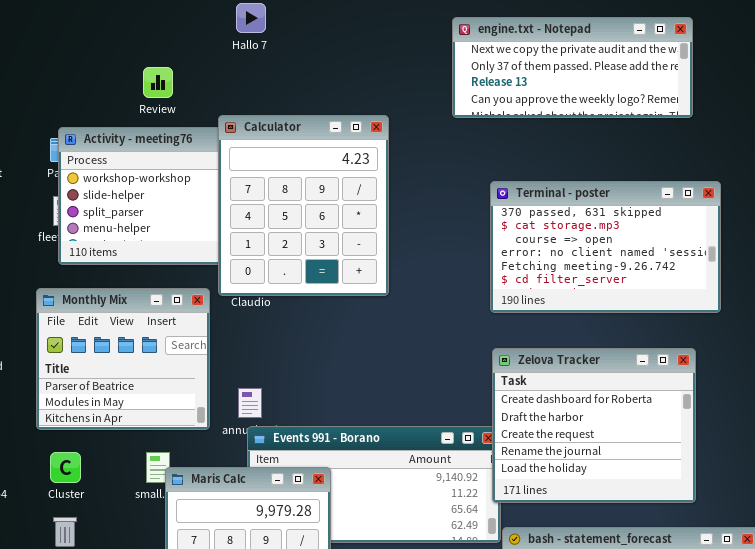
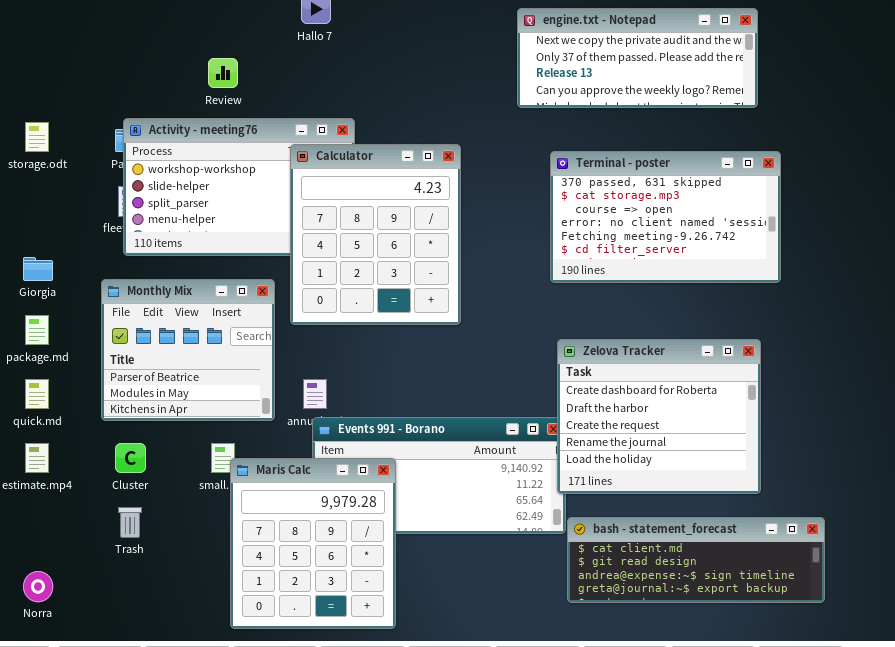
Calculator: [218,115,389,296] -> [290,144,461,325], moved
Terminal - poster: [490,181,721,313] -> [550,151,781,283], moved

